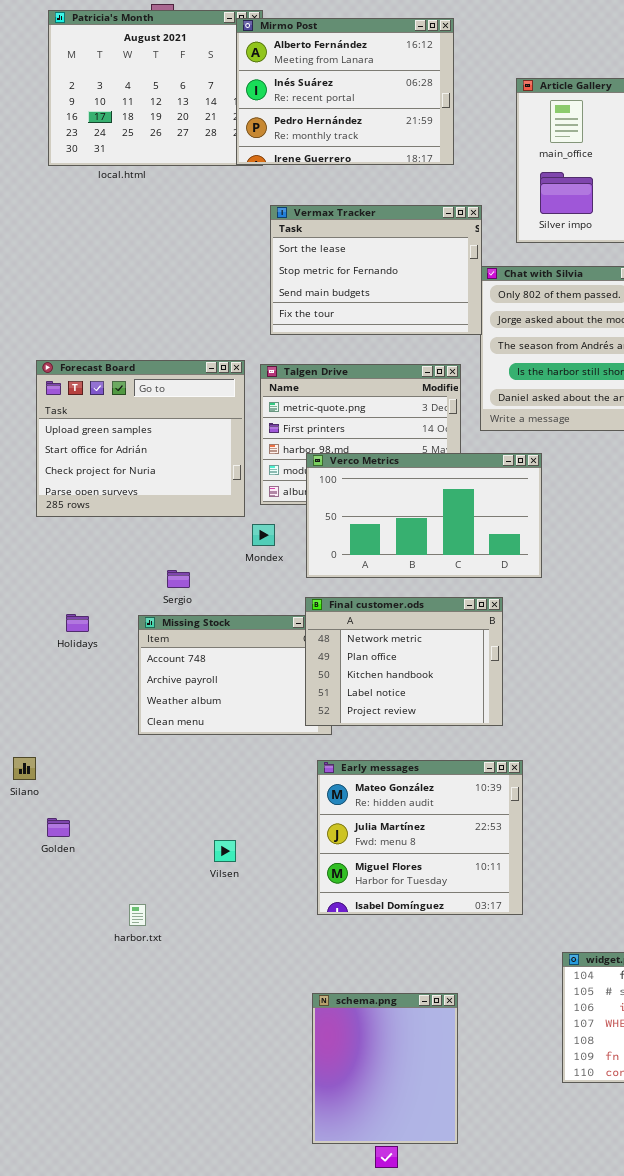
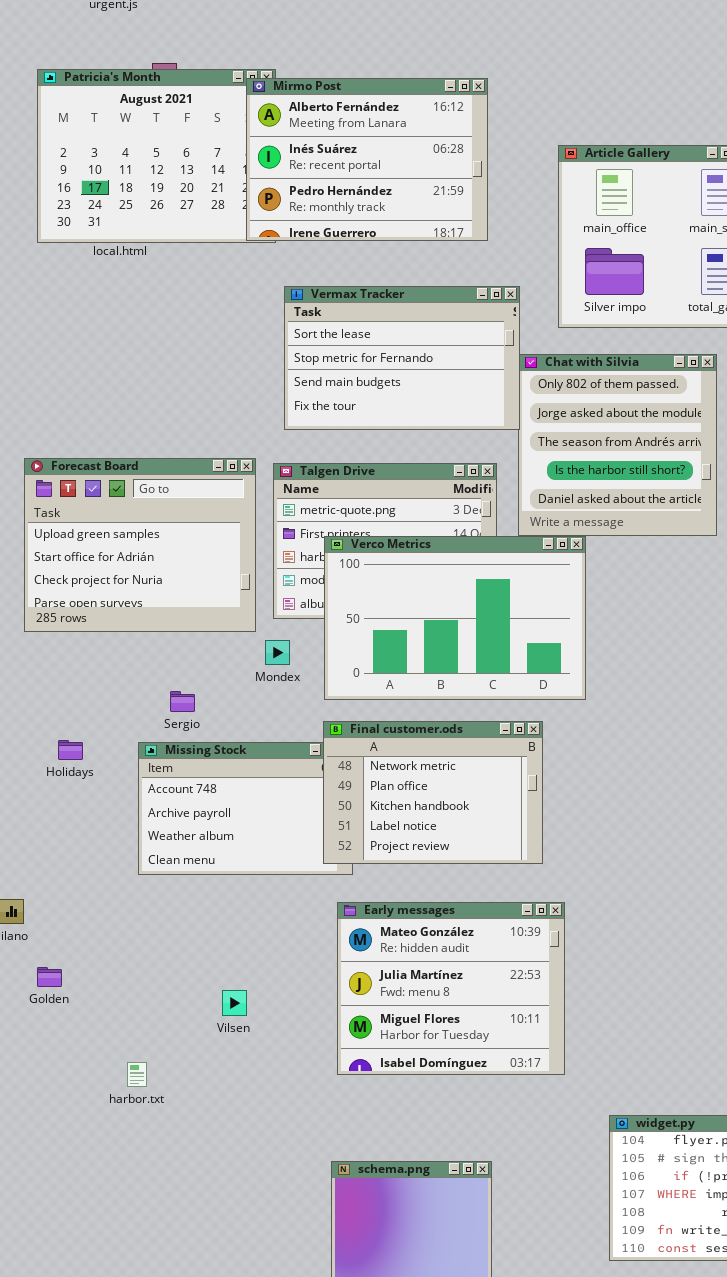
Verco Metrics: [306,453,542,578] -> [324,536,586,700], resized

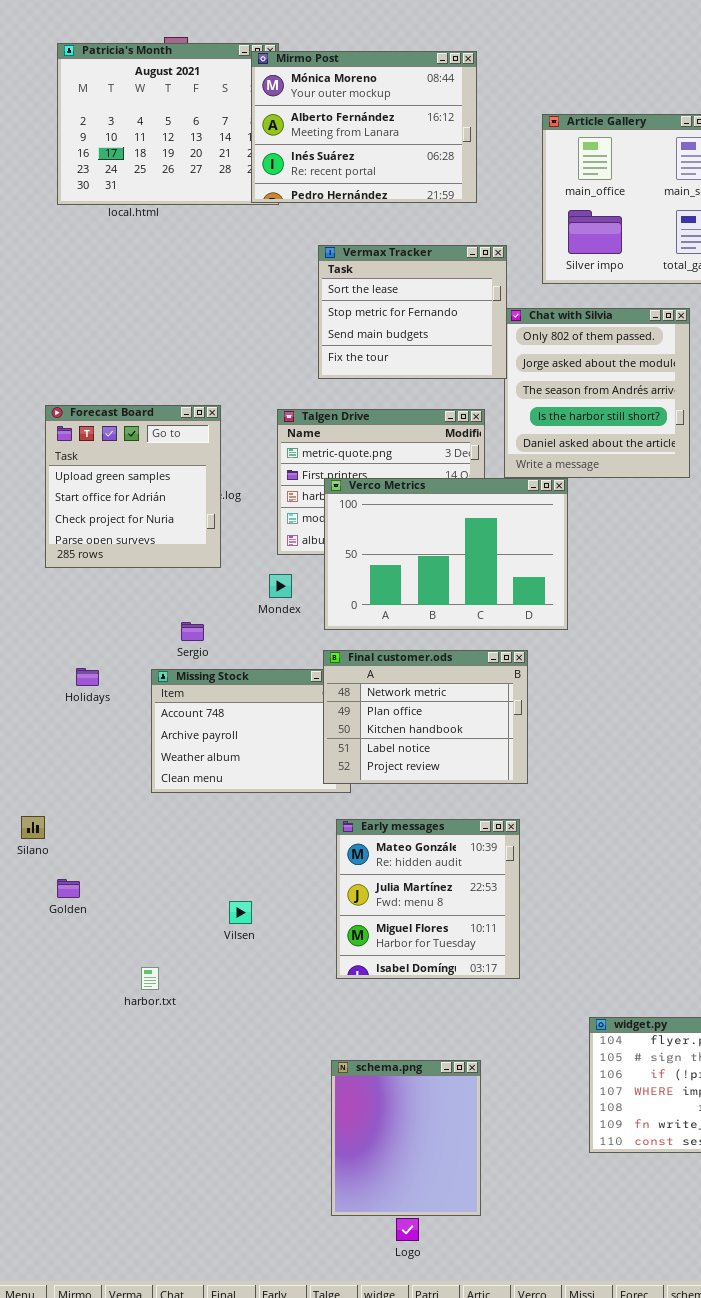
Mirmo Post: [246,78,488,241] -> [251,51,477,203], scrolled up 1 row
Vermax Tracker: [284,286,520,430] -> [318,245,507,379], resized
Forecast Board: [24,458,256,632] -> [45,405,221,568], resized
Early messages: [337,902,565,1075] -> [336,819,520,979], resized

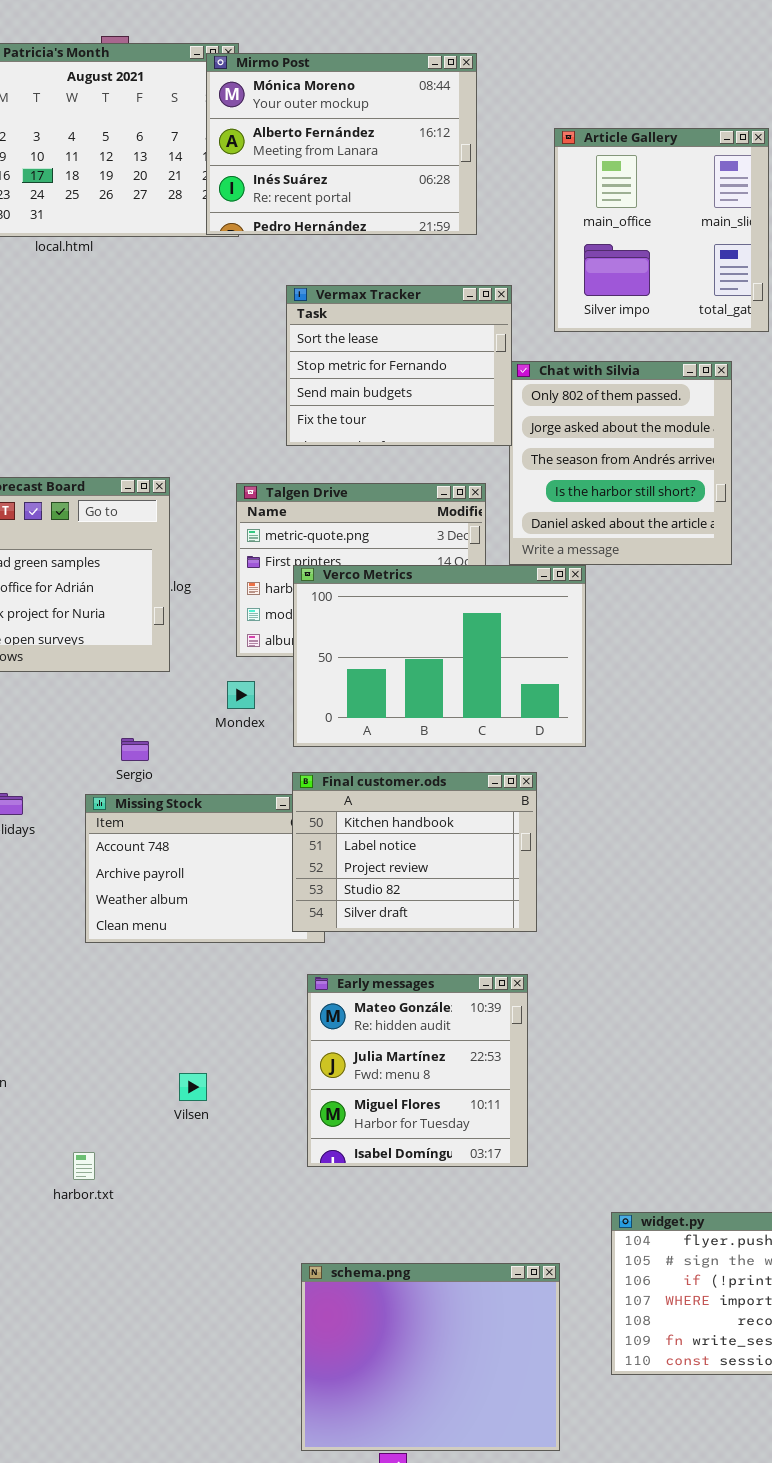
Final customer.ods: [323,650,528,784] -> [292,772,537,932], scrolled down 2 rows
schema.png: [331,1060,481,1216] -> [301,1263,560,1451], resized

